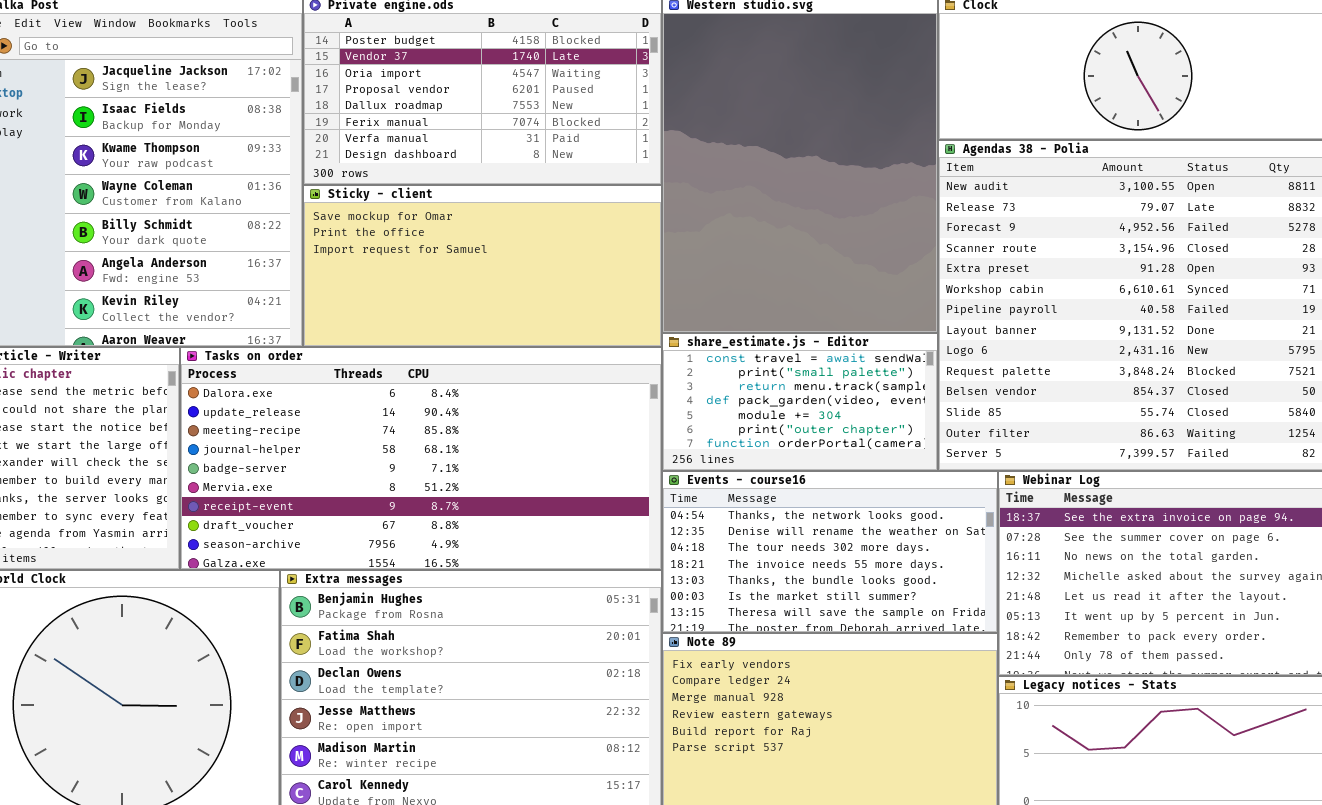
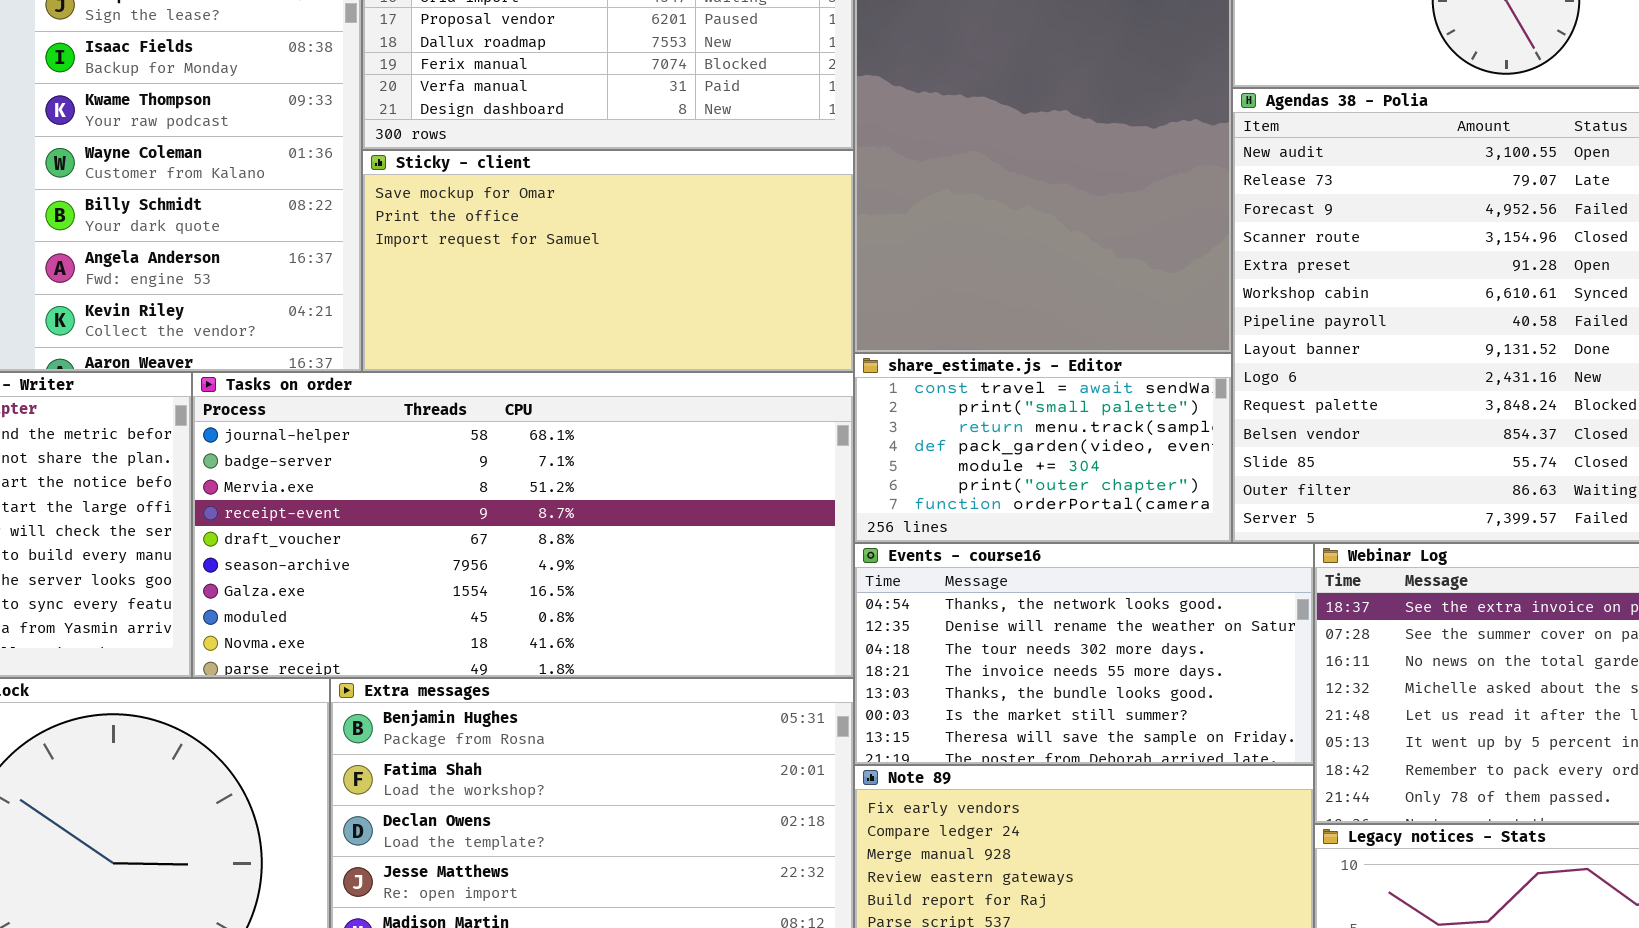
Tasks on order: [180,347,662,570] -> [192,372,854,678], scrolled down 3 rows

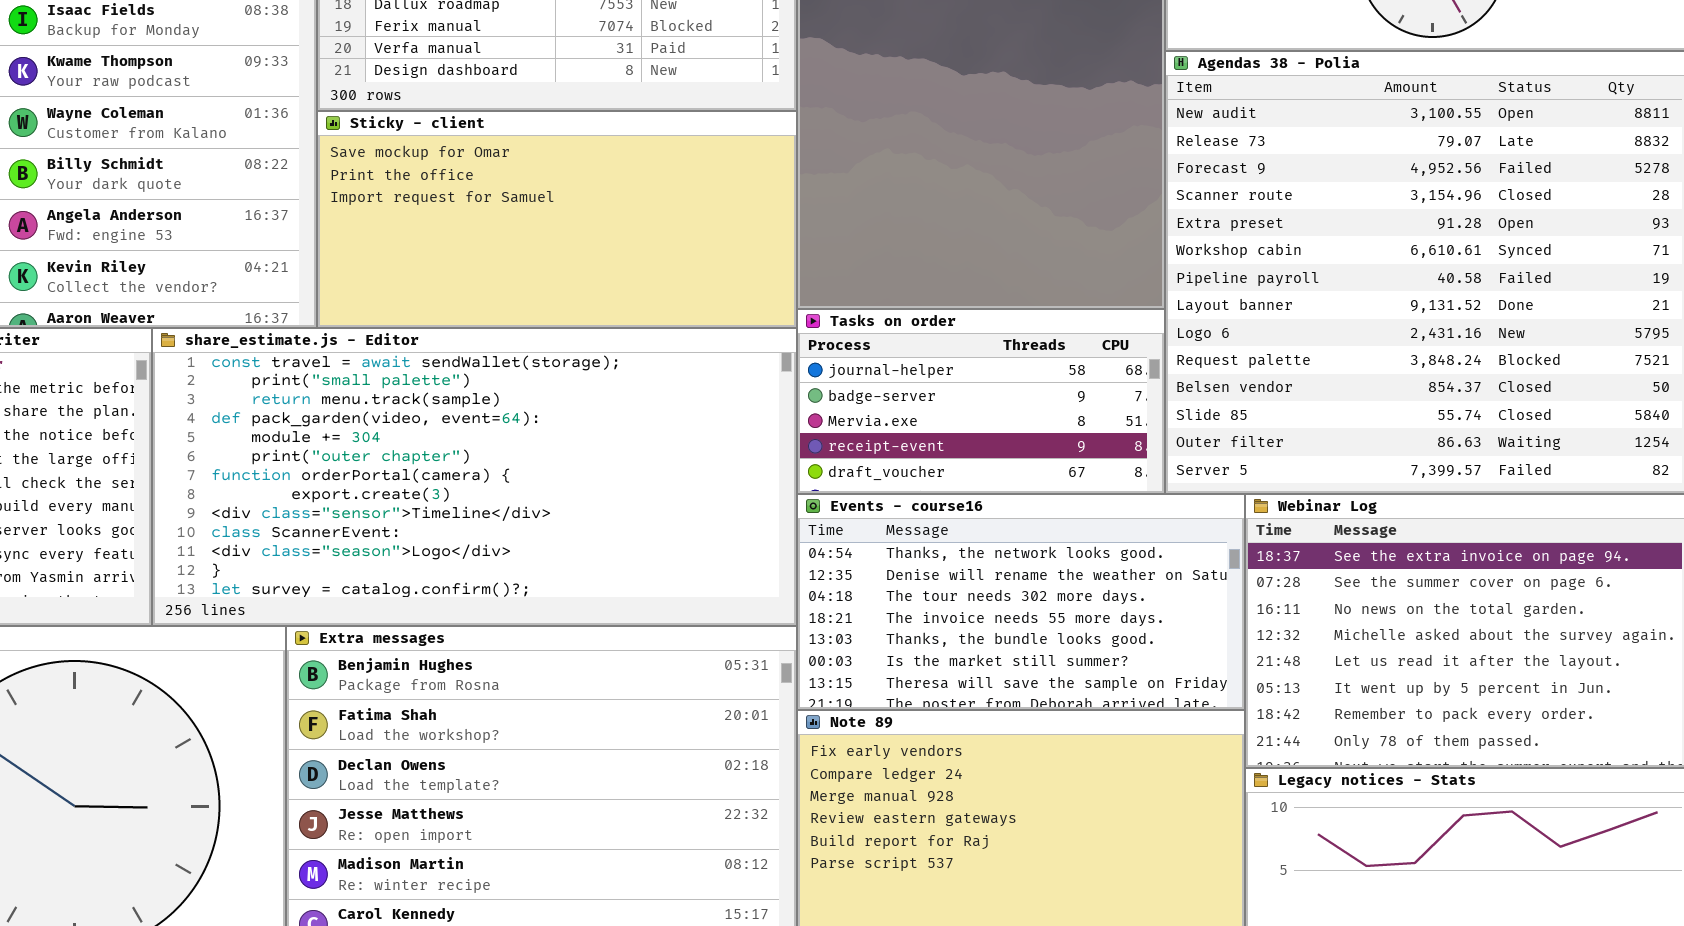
share_estimate.js - Editor: [854,353,1232,543] -> [152,328,797,626], moved, resized
Tasks on order: [192,372,854,678] -> [797,309,1165,494], moved, resized

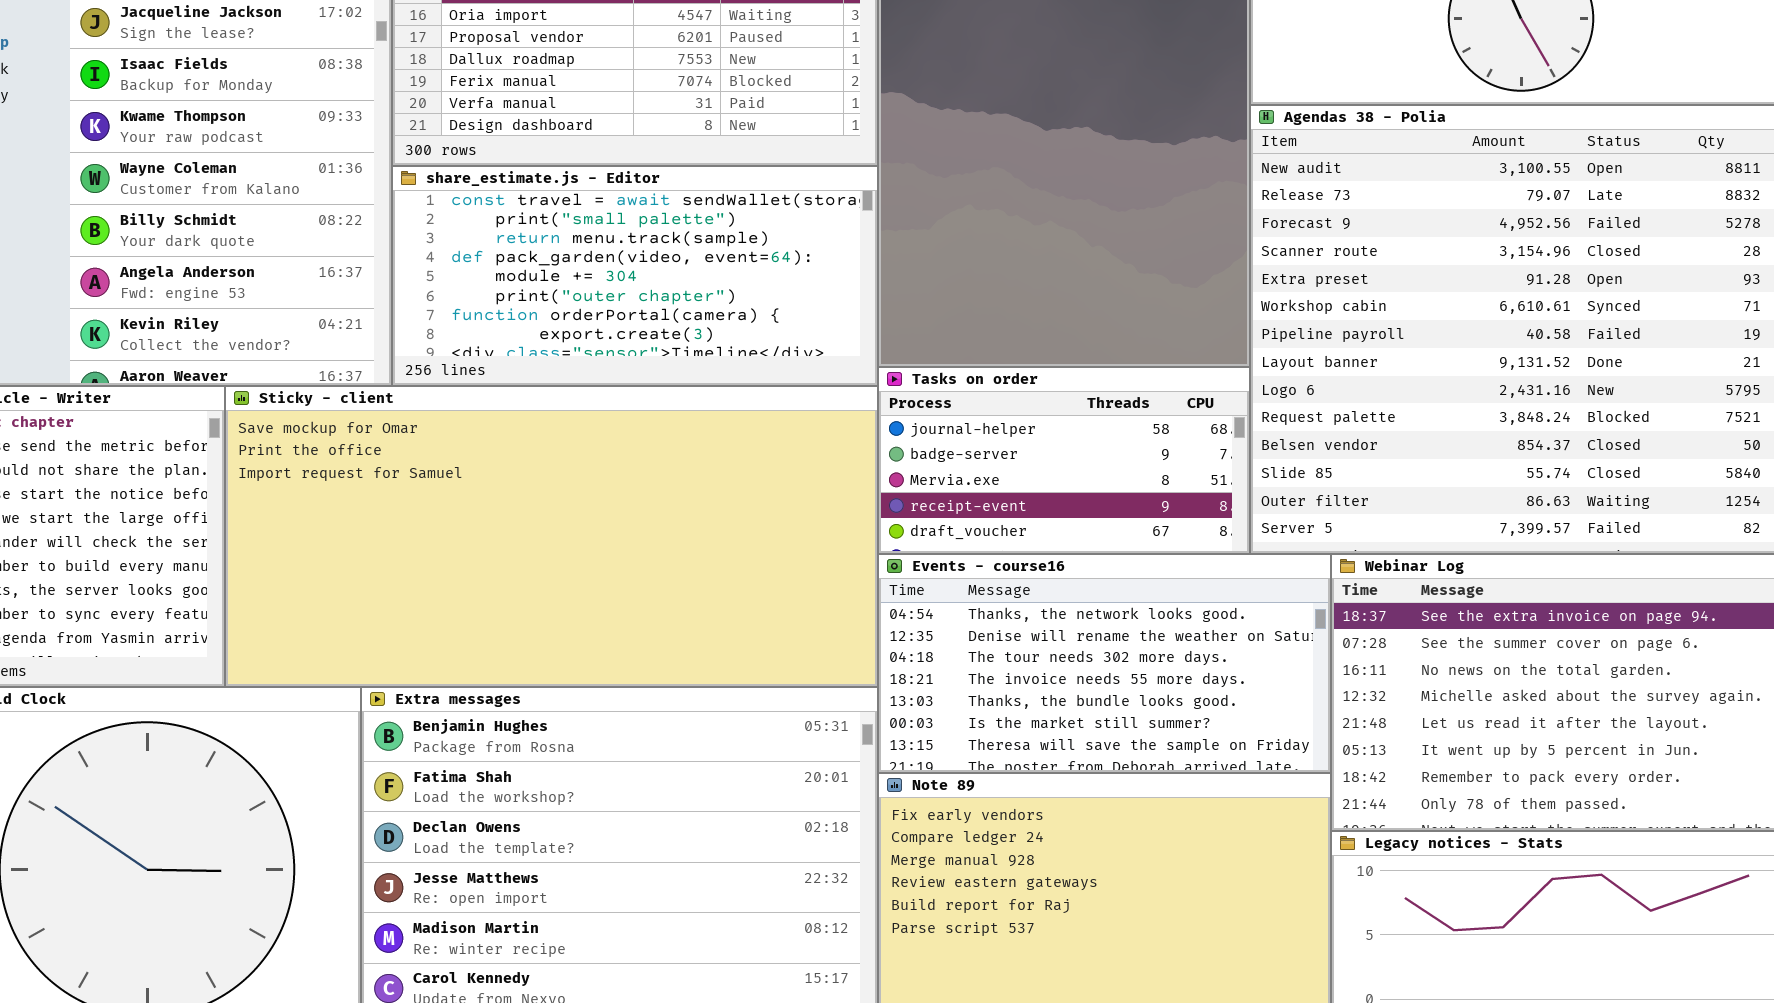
Sticky - client: [317,111,797,328] -> [225,386,878,687], moved, resized
share_estimate.js - Editor: [152,328,797,626] -> [392,166,878,386], moved, resized

